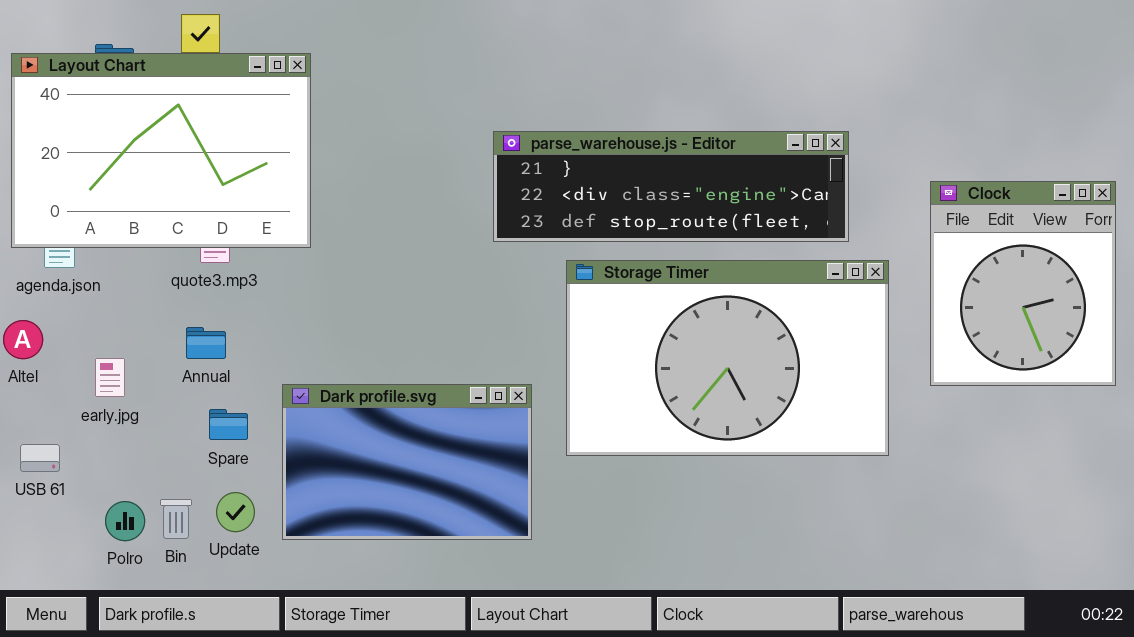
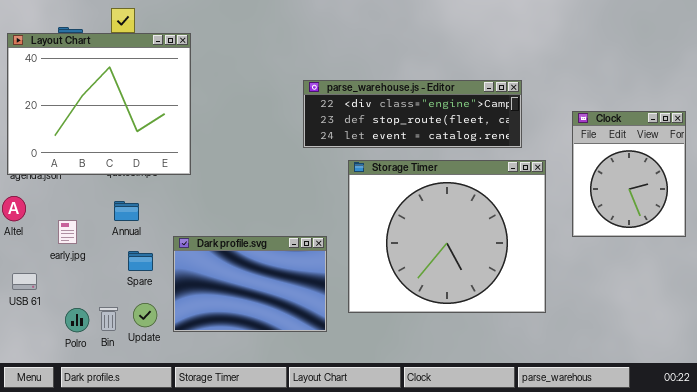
Layout Chart: [11,53,311,248] -> [7,33,191,175], resized
parse_warehouse.js - Editor: [493,131,849,242] -> [303,80,522,148], scrolled down 1 row
Storage Timer: [566,260,889,456] -> [348,160,546,313], resized

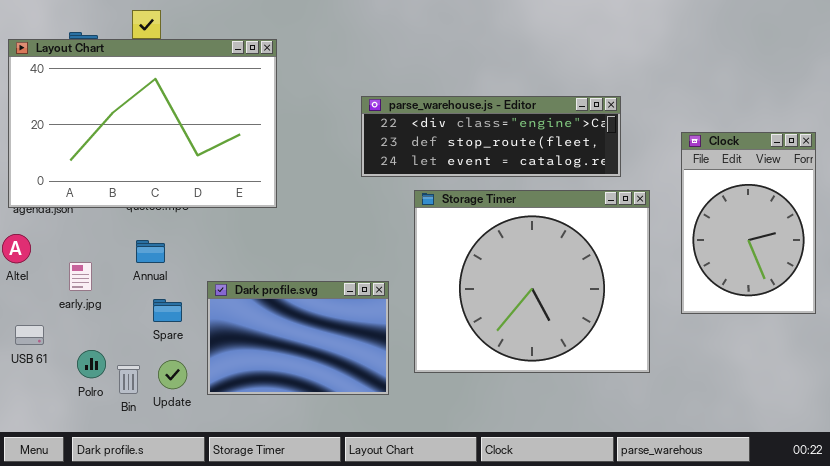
Layout Chart: [7,33,191,175] -> [8,39,277,208], resized
Clock: [572,111,686,237] -> [681,132,816,314], resized
Polro: [65,308,89,332] -> [77,350,106,378], moved

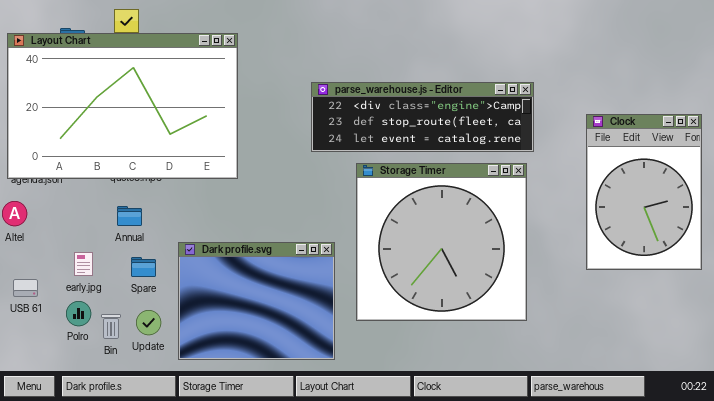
Storage Timer: [414,190,650,373] -> [356,163,527,321], resized
early.jpg: [69,262,92,291] -> [74,252,93,276], moved
Dark profile.svg: [207,281,389,395] -> [178,242,335,360], resized

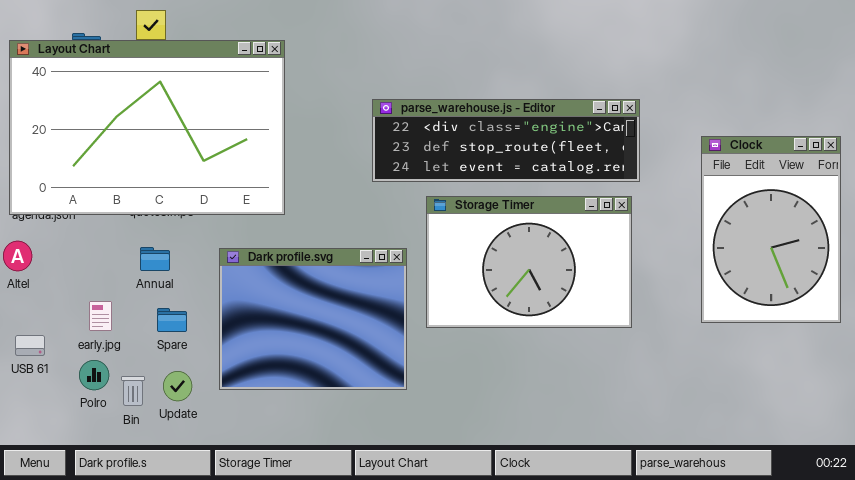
Storage Timer: [356,163,527,321] -> [426,196,632,328], resized
Dark profile.svg: [178,242,335,360] -> [219,248,407,390], moved

